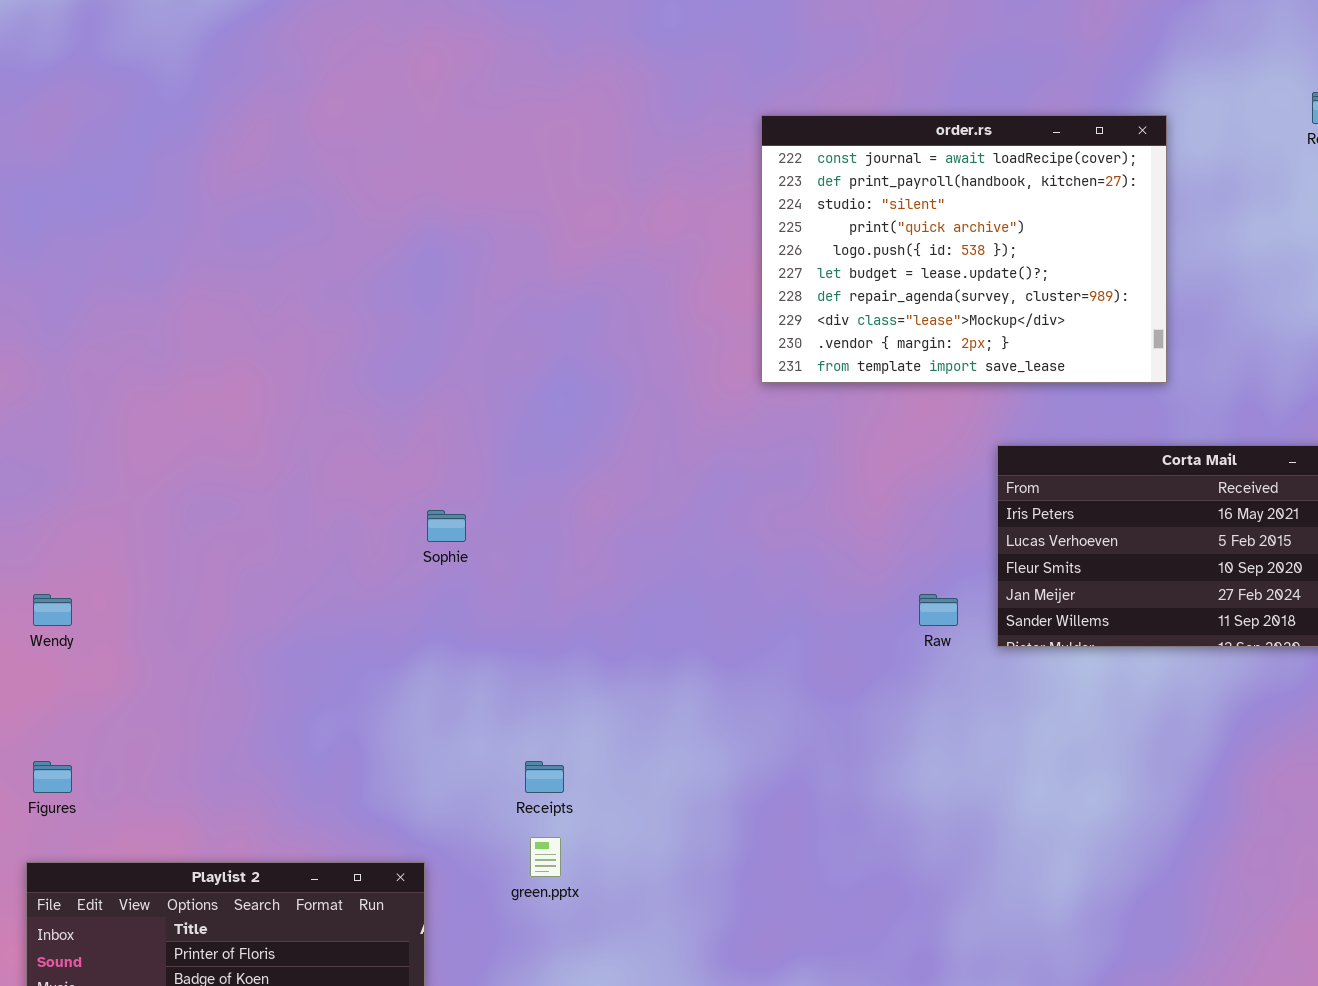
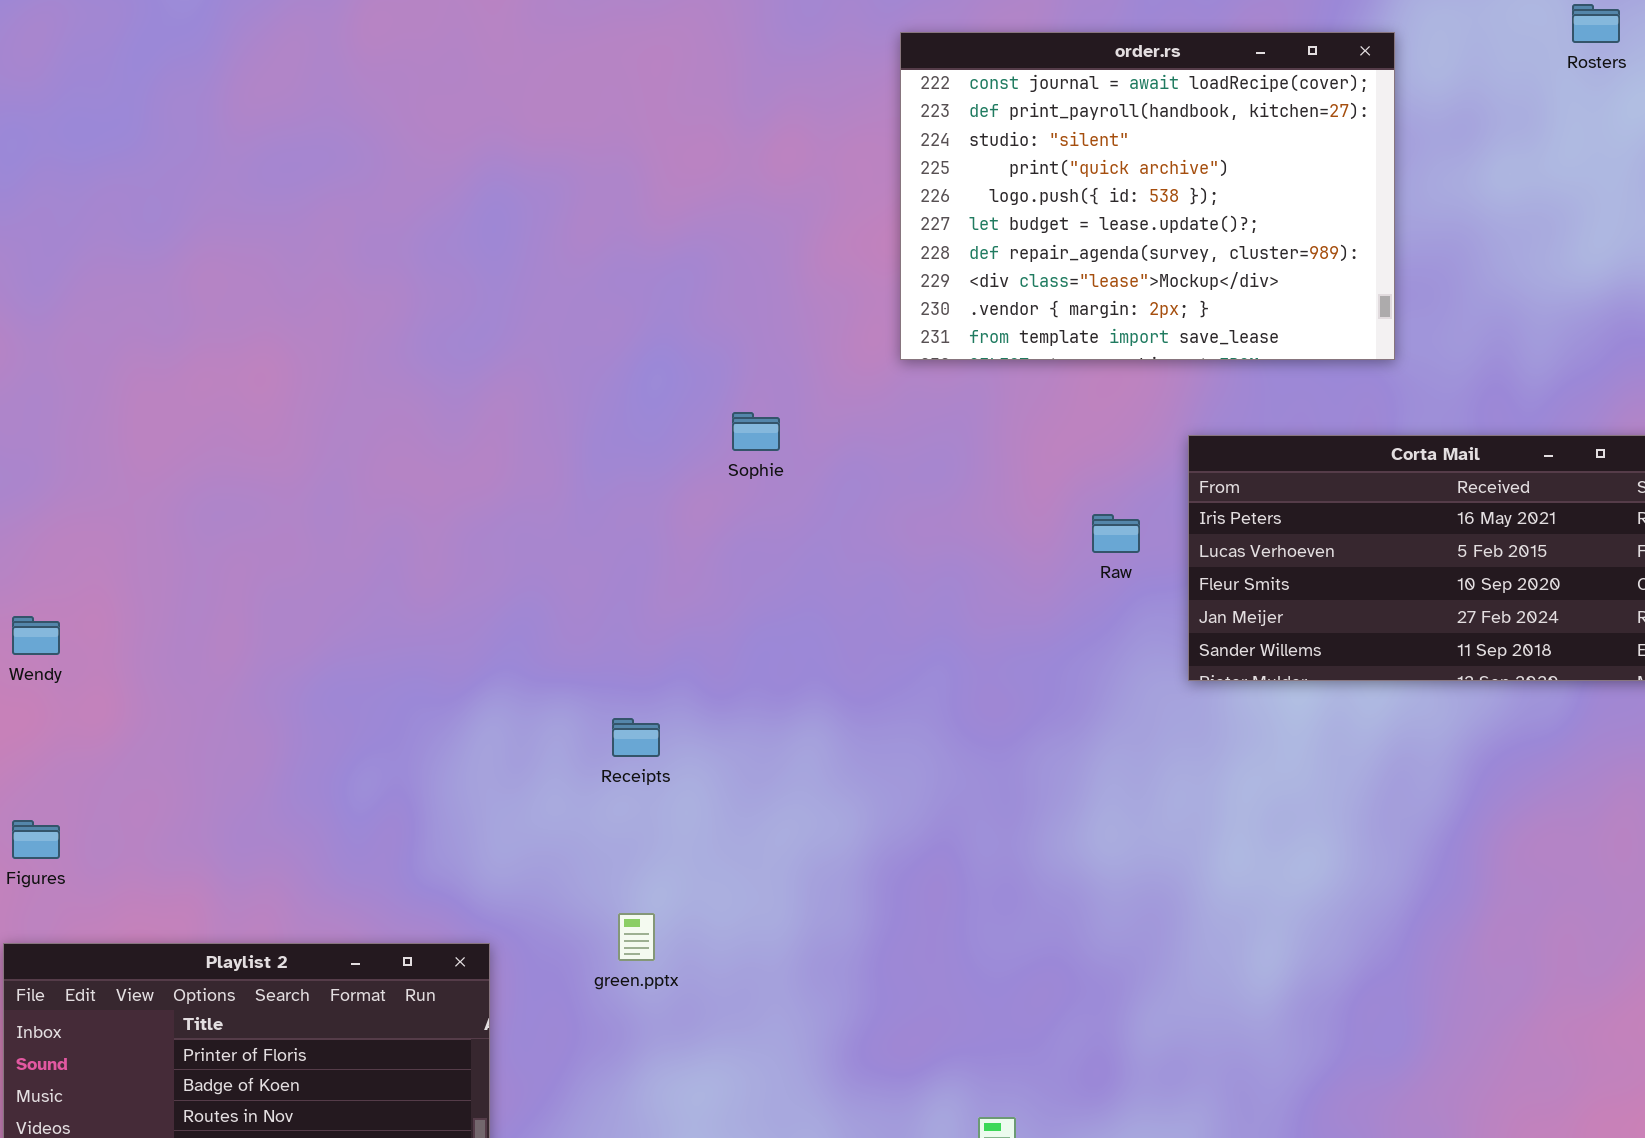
Sophie: [427,510,466,542] -> [732,412,780,451], moved
Raw: [919,594,958,626] -> [1092,514,1140,553], moved
Receipts: [525,761,564,793] -> [612,718,660,757], moved

